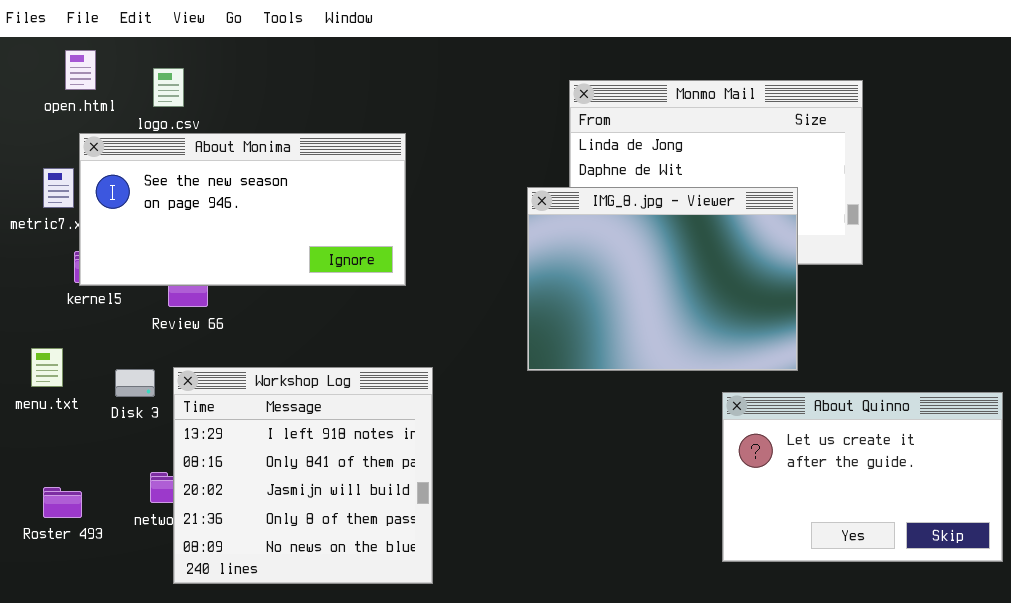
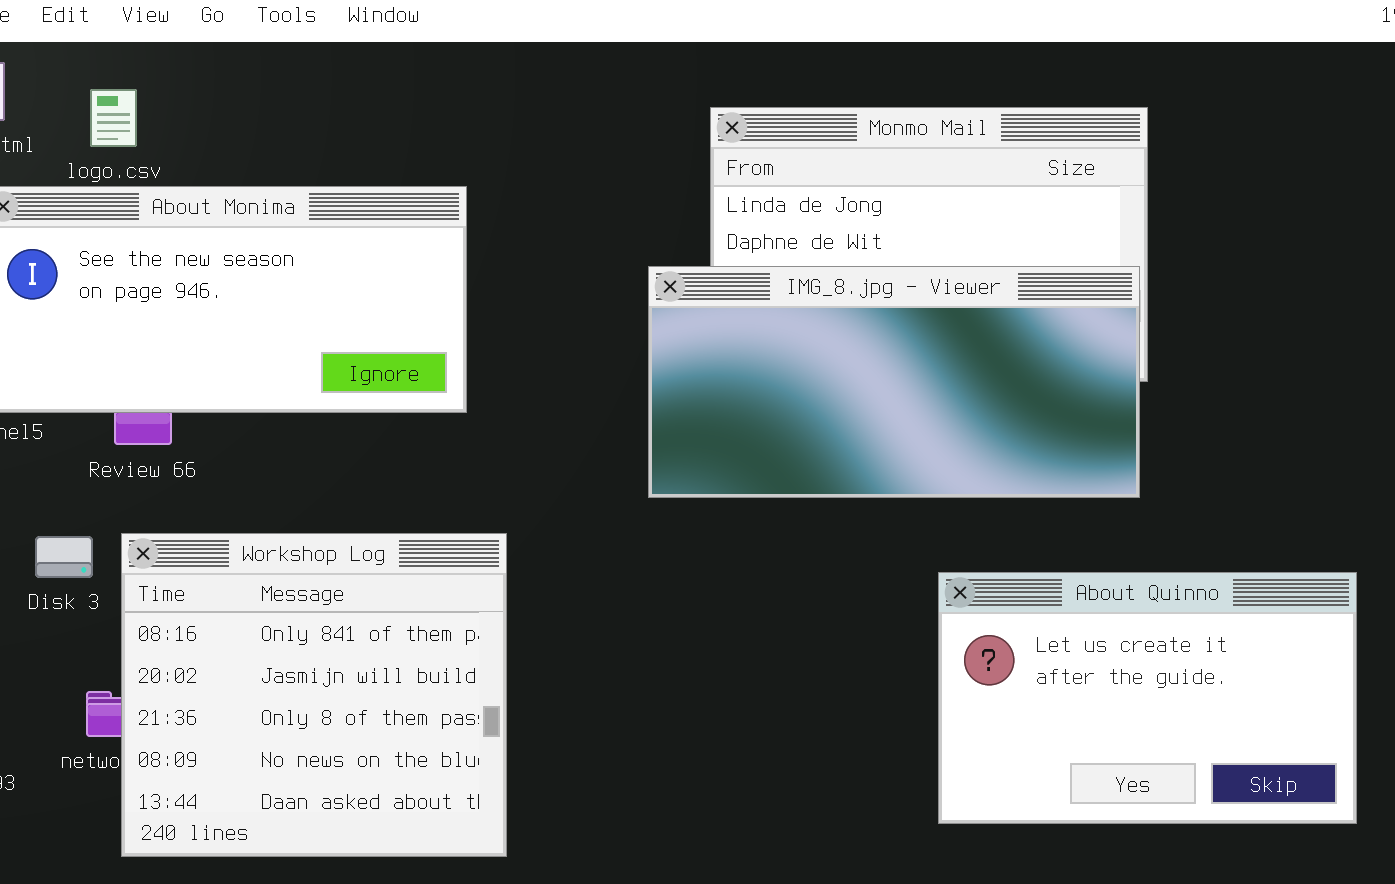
IMG_8.jpg - Viewer: [527,187,798,371] -> [648,266,1140,498], resized
Workshop Log: [173,367,433,584] -> [121,533,507,857], scrolled down 1 row

